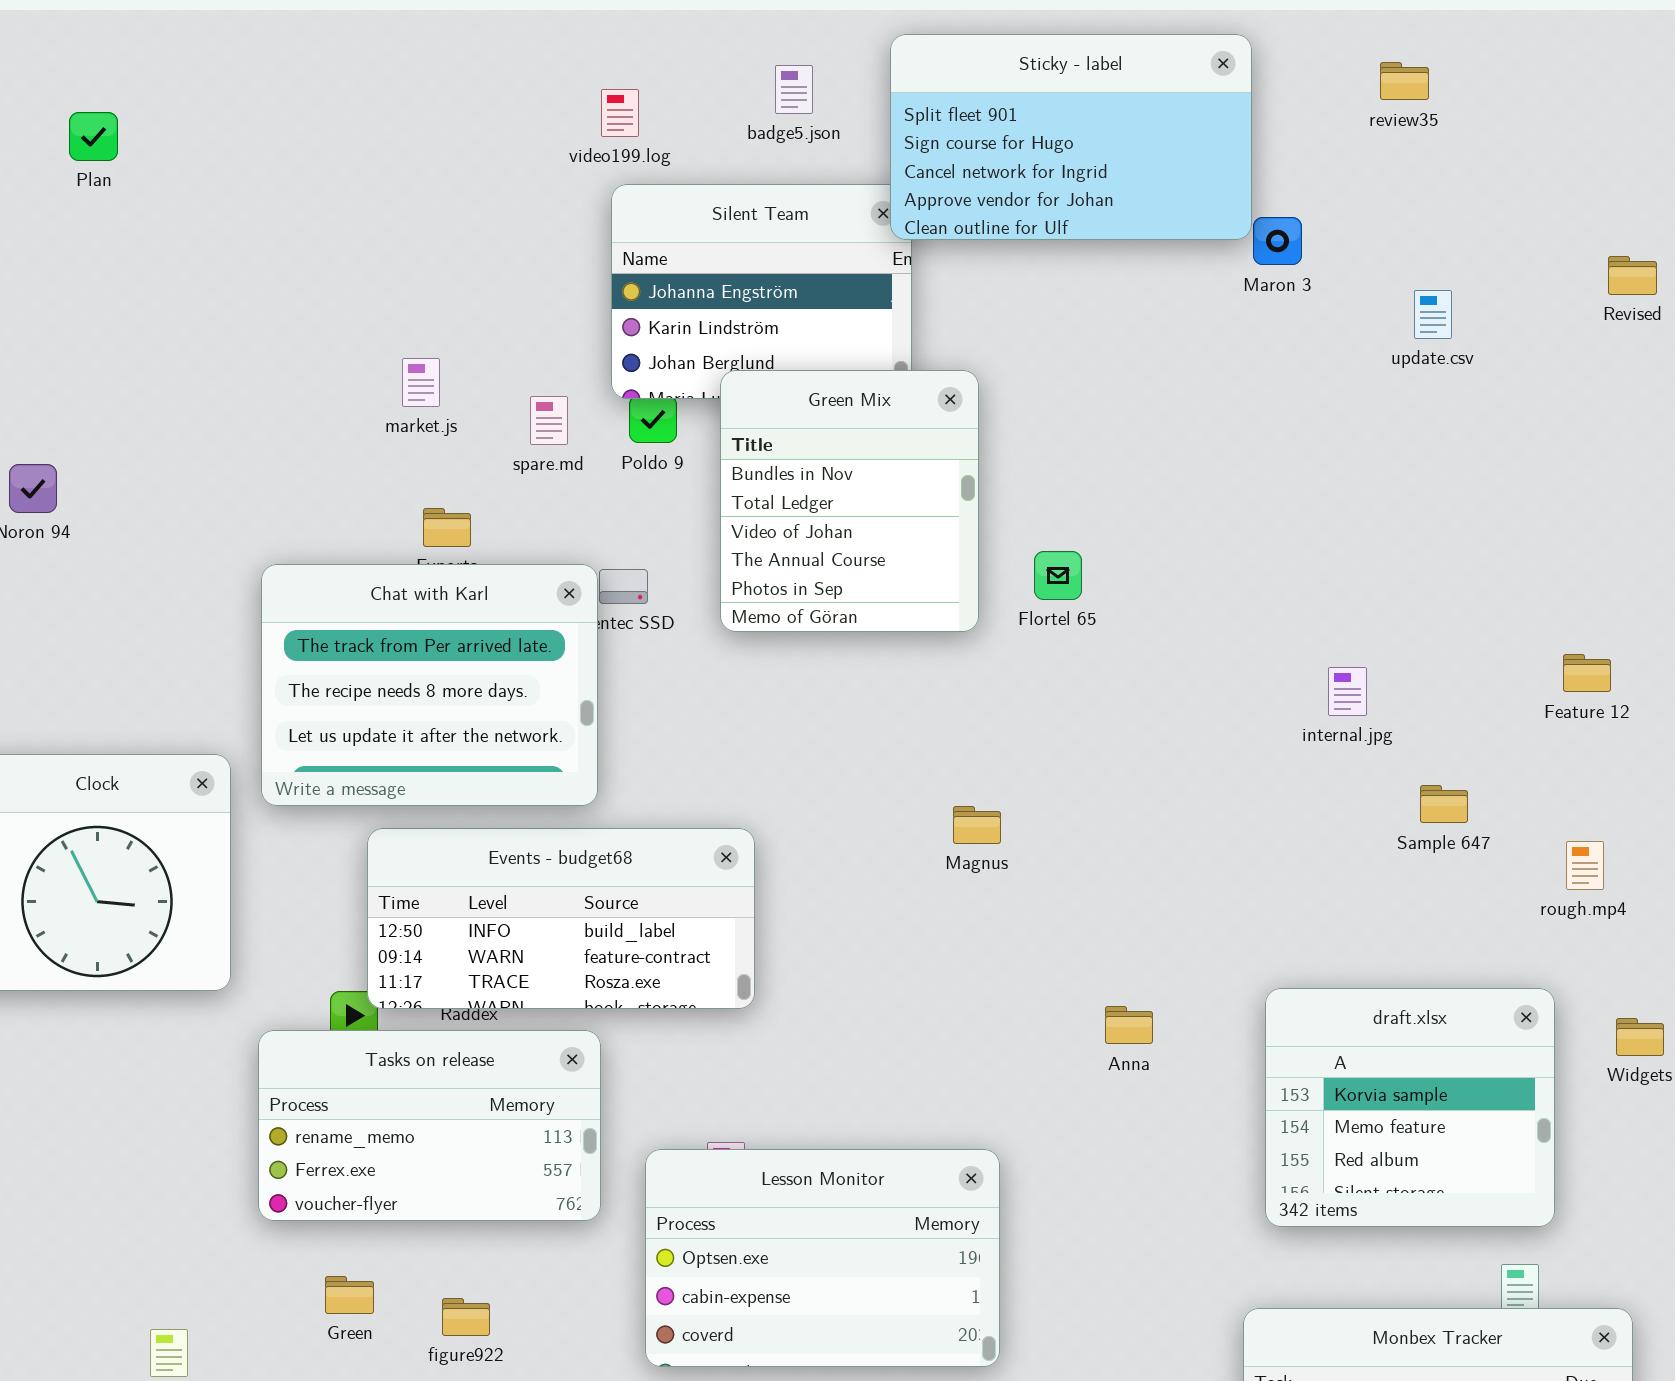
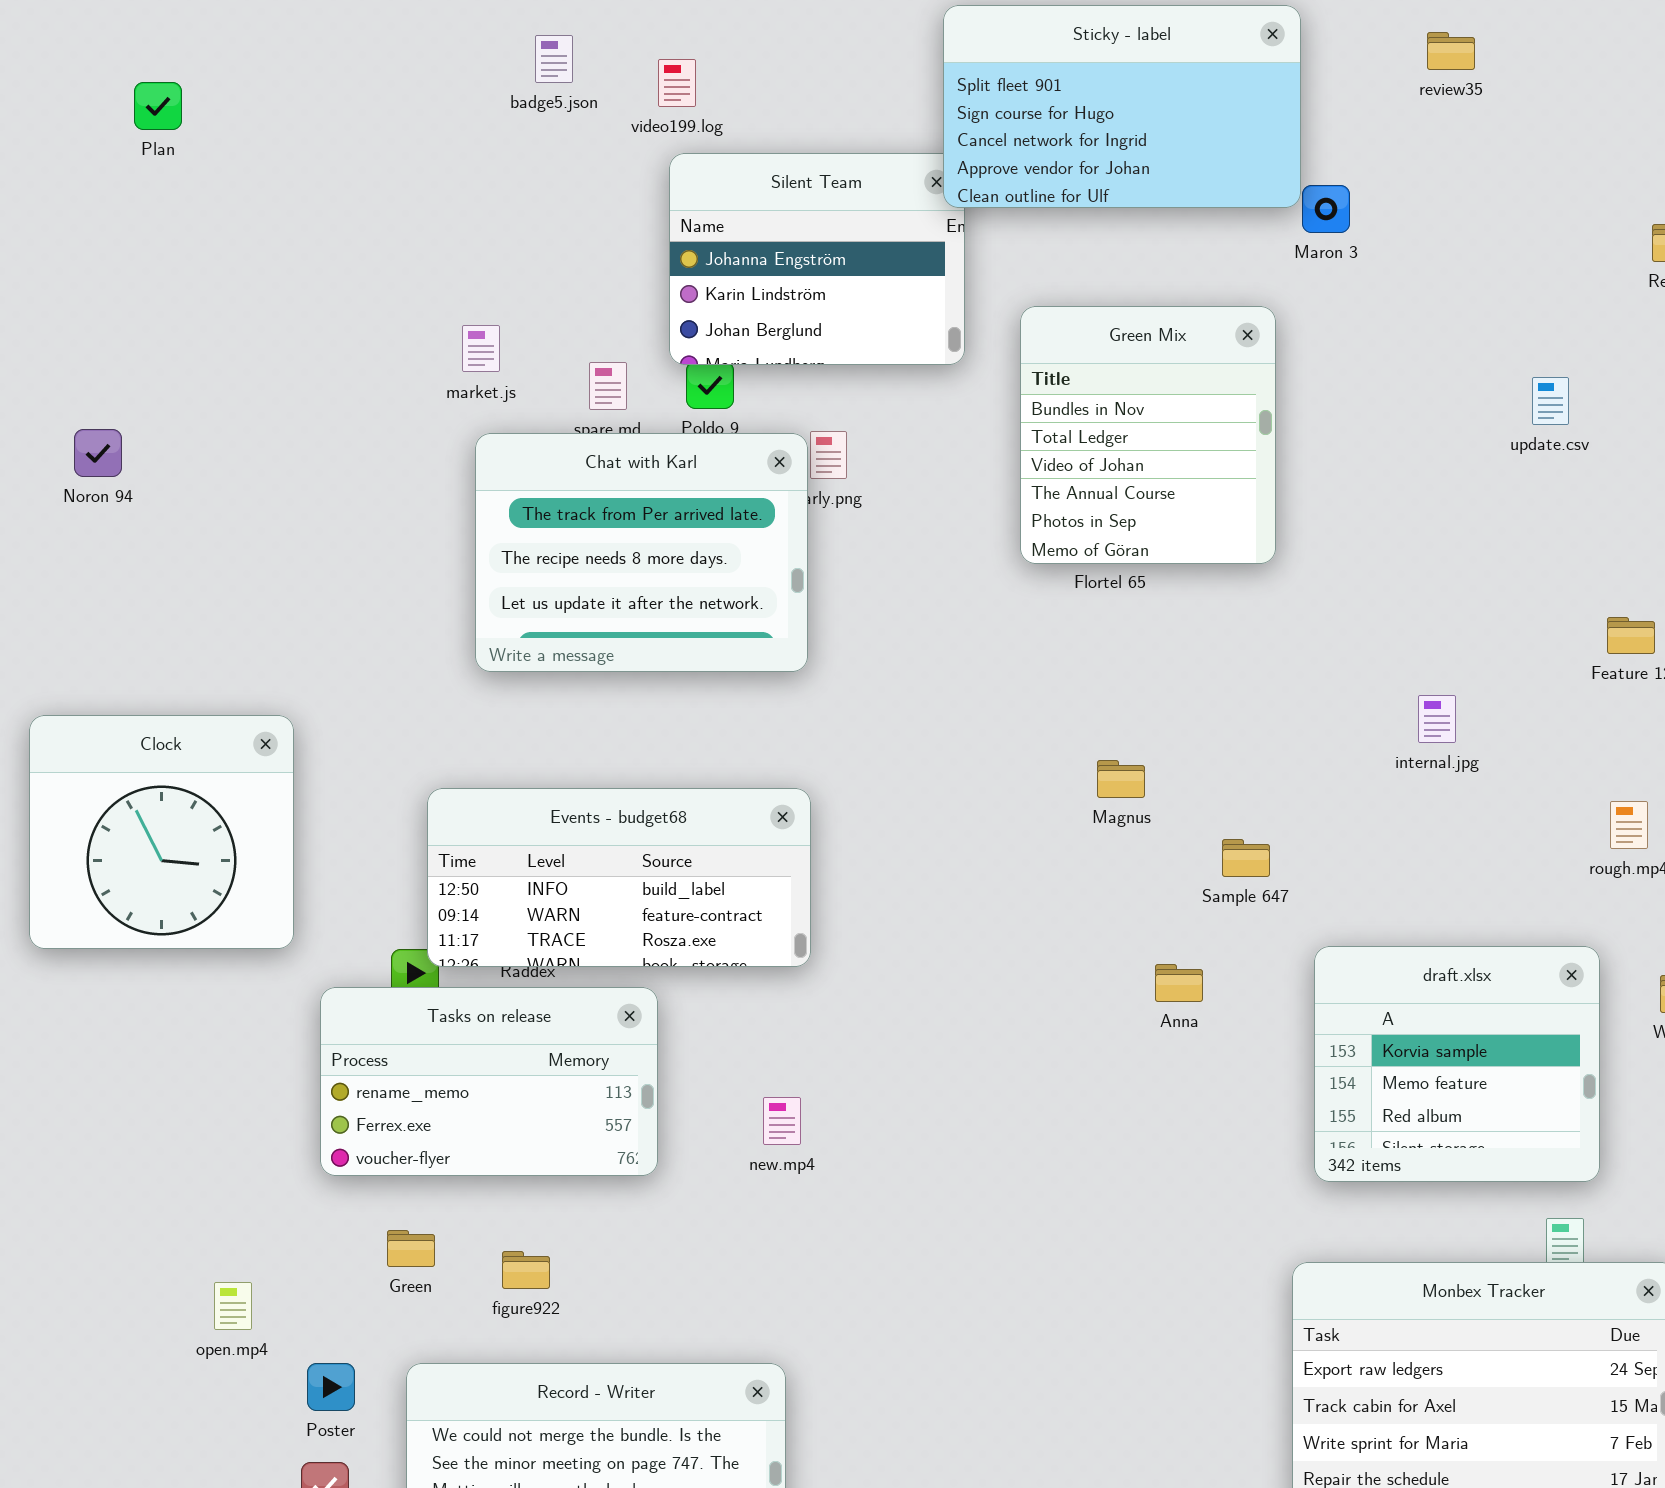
badge5.json: [775,65,813,114] -> [535,35,573,83], moved
update.csv: [1414,290,1452,339] -> [1532,377,1569,425], moved
Green Mix: [720,370,979,632] -> [1020,306,1276,564], moved
Chat with Karl: [261,564,598,806] -> [475,433,808,672], moved
internal.jpg: [1328,667,1367,716] -> [1418,695,1456,743], moved
Sample 647: [1420,785,1468,823] -> [1222,839,1270,877], moved
Magnus: [953,806,1001,844] -> [1097,760,1145,798], moved
Lesson Monitor: [645,1149,1000,1367] -> none, closed

